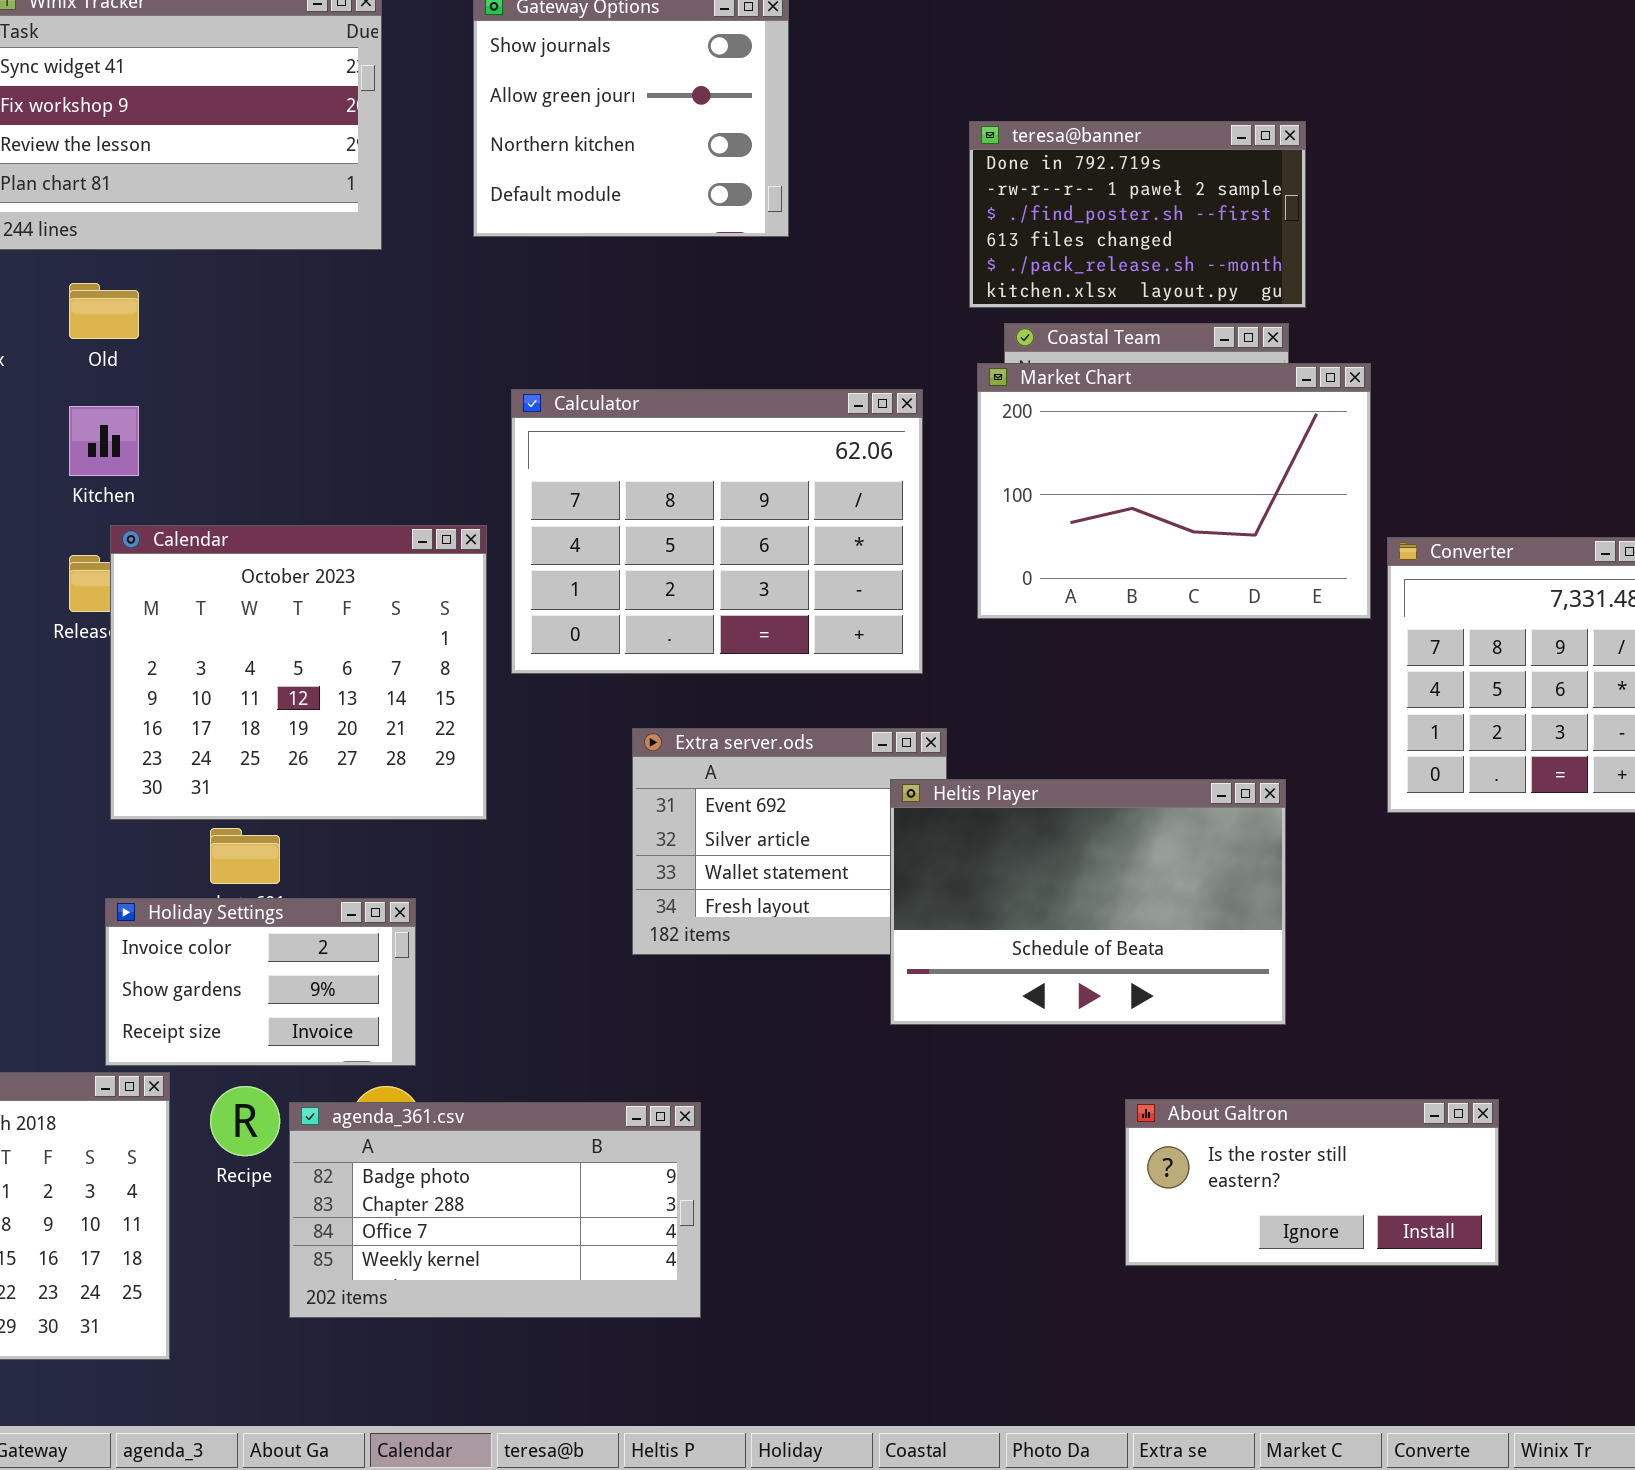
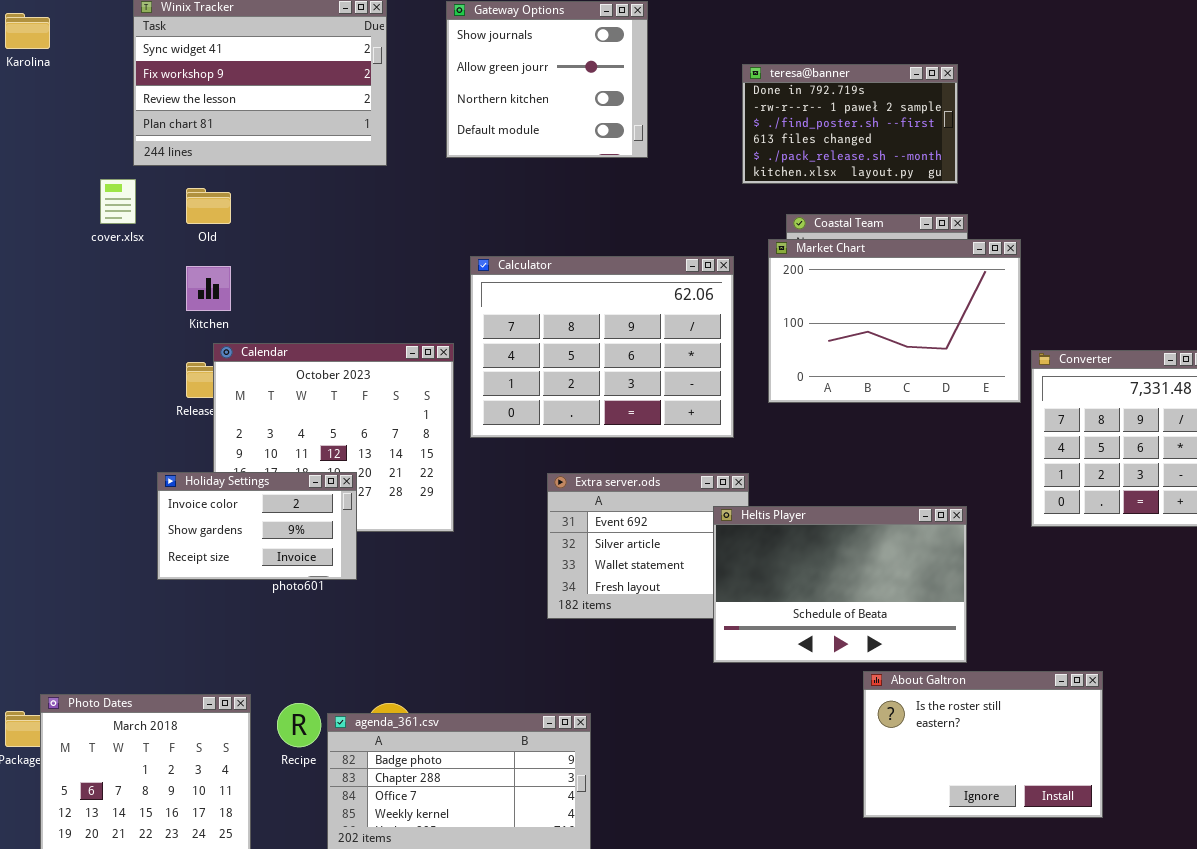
teresa@banner: [969,121,1306,308] -> [742,64,958,184], moved
Holiday Settings: [105,898,416,1066] -> [157,472,357,580], moved
About Galtron: [1125,1099,1499,1266] -> [863,671,1103,818], resized

